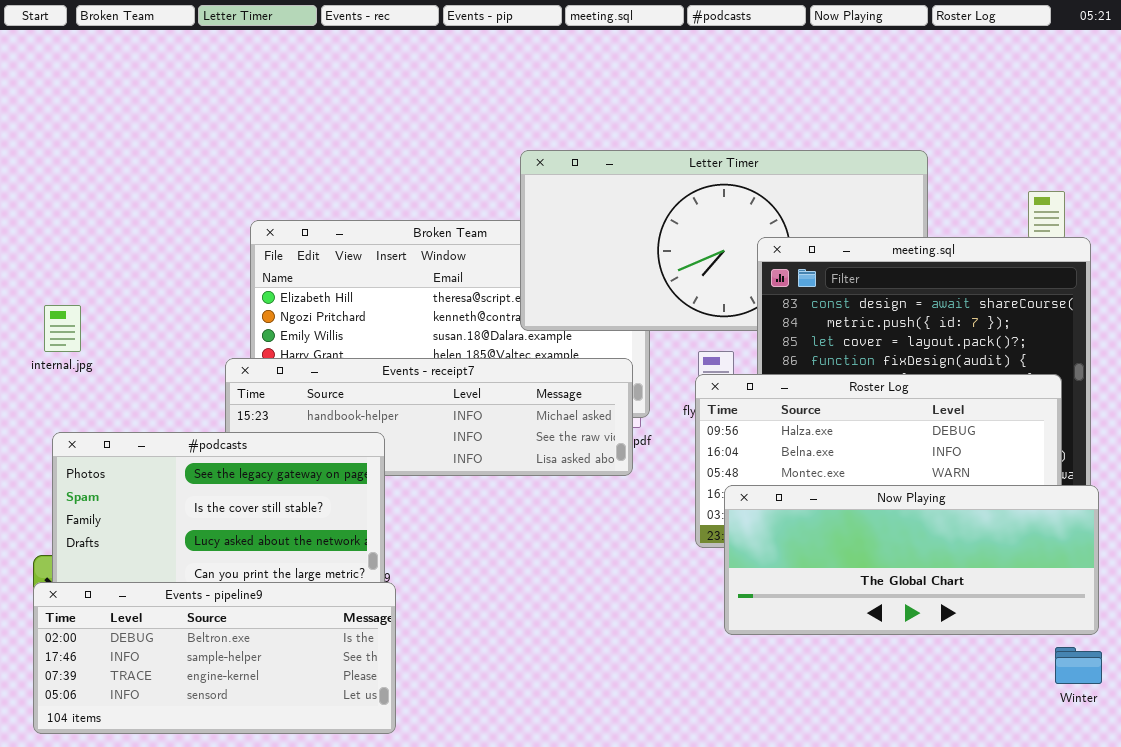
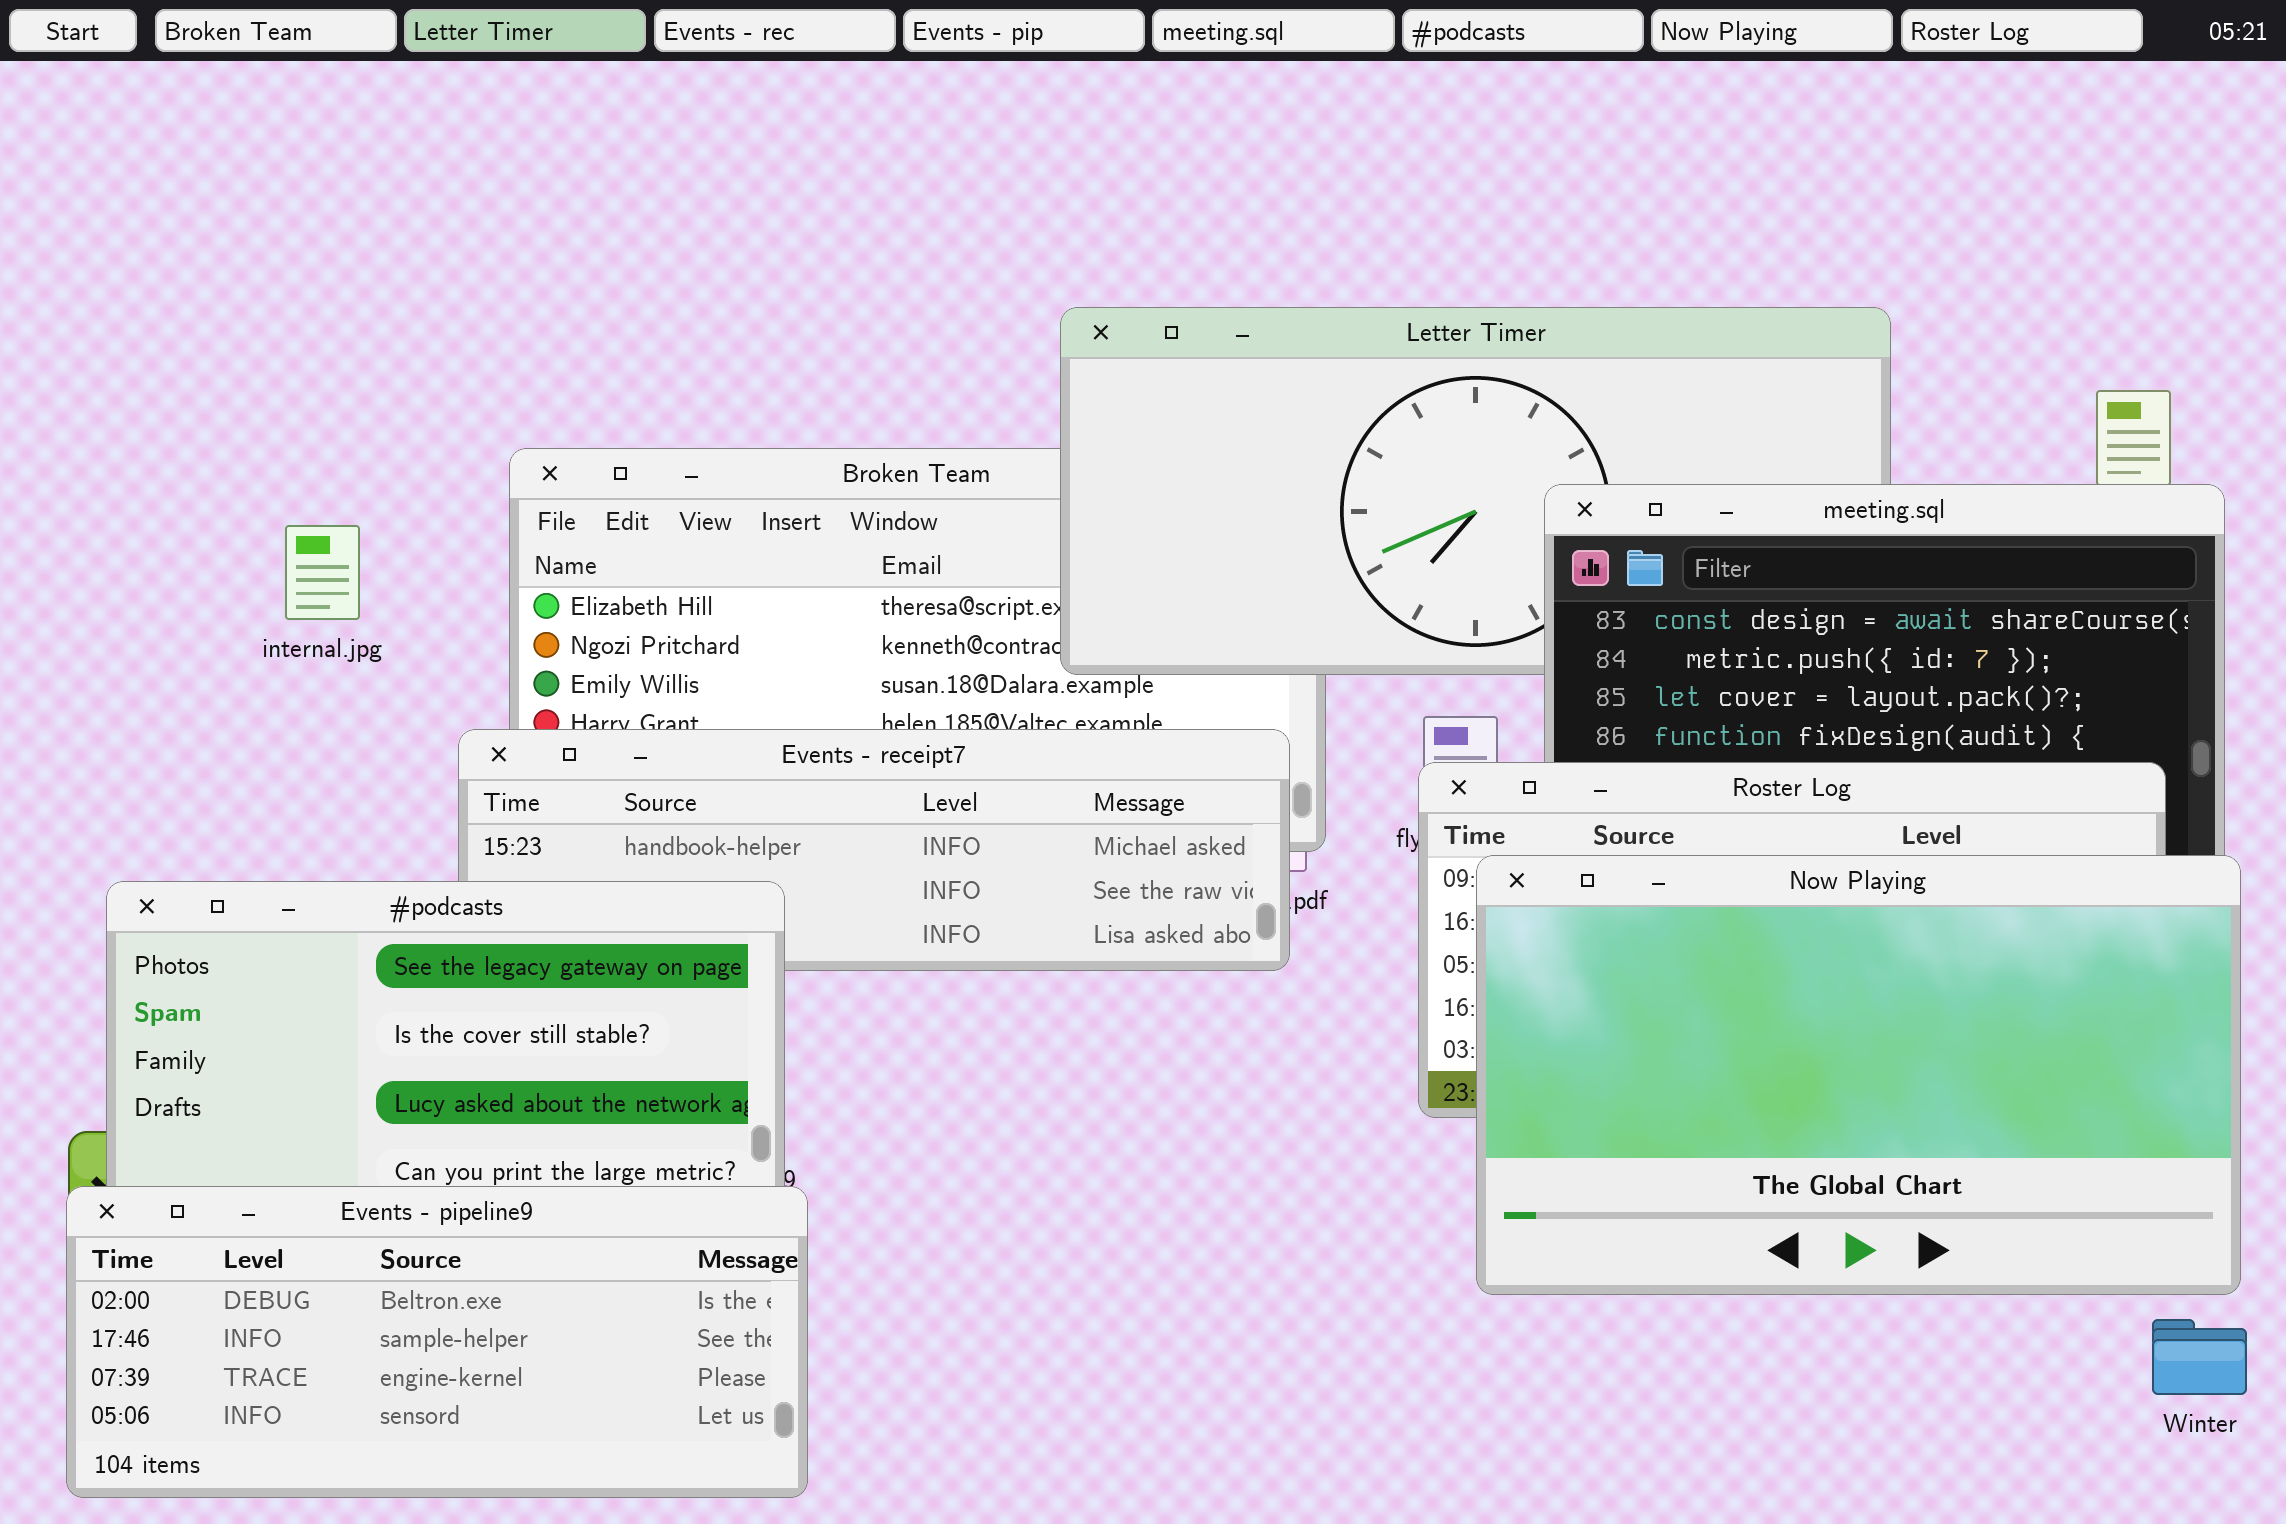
internal.jpg: [44,305,81,352] -> [285,525,360,620], moved
Now Playing: [724,485,1099,635] -> [1476,855,2241,1295], resized

